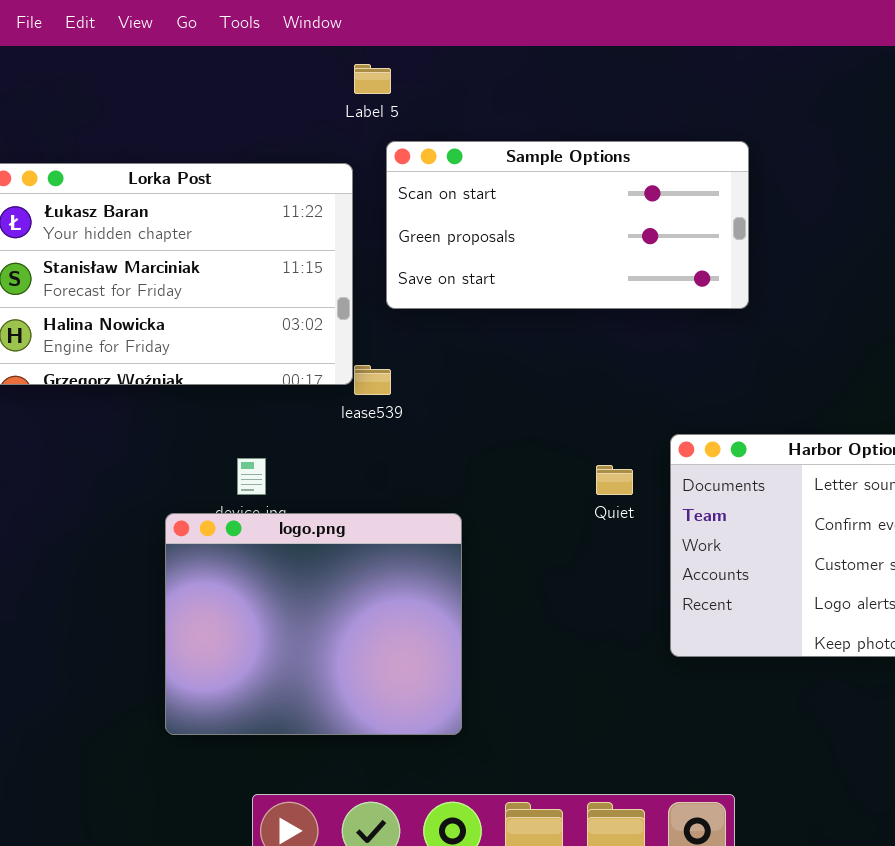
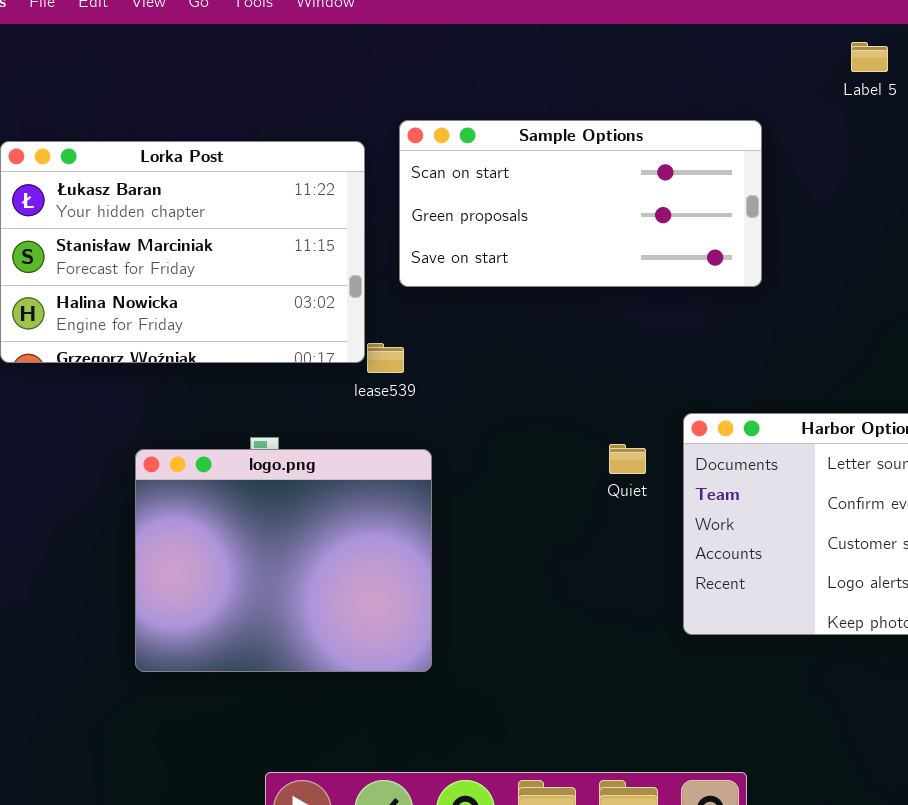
Label 5: [354,64,391,94] -> [851,42,888,72], moved
logo.png: [165,513,462,735] -> [135,449,432,672], moved

